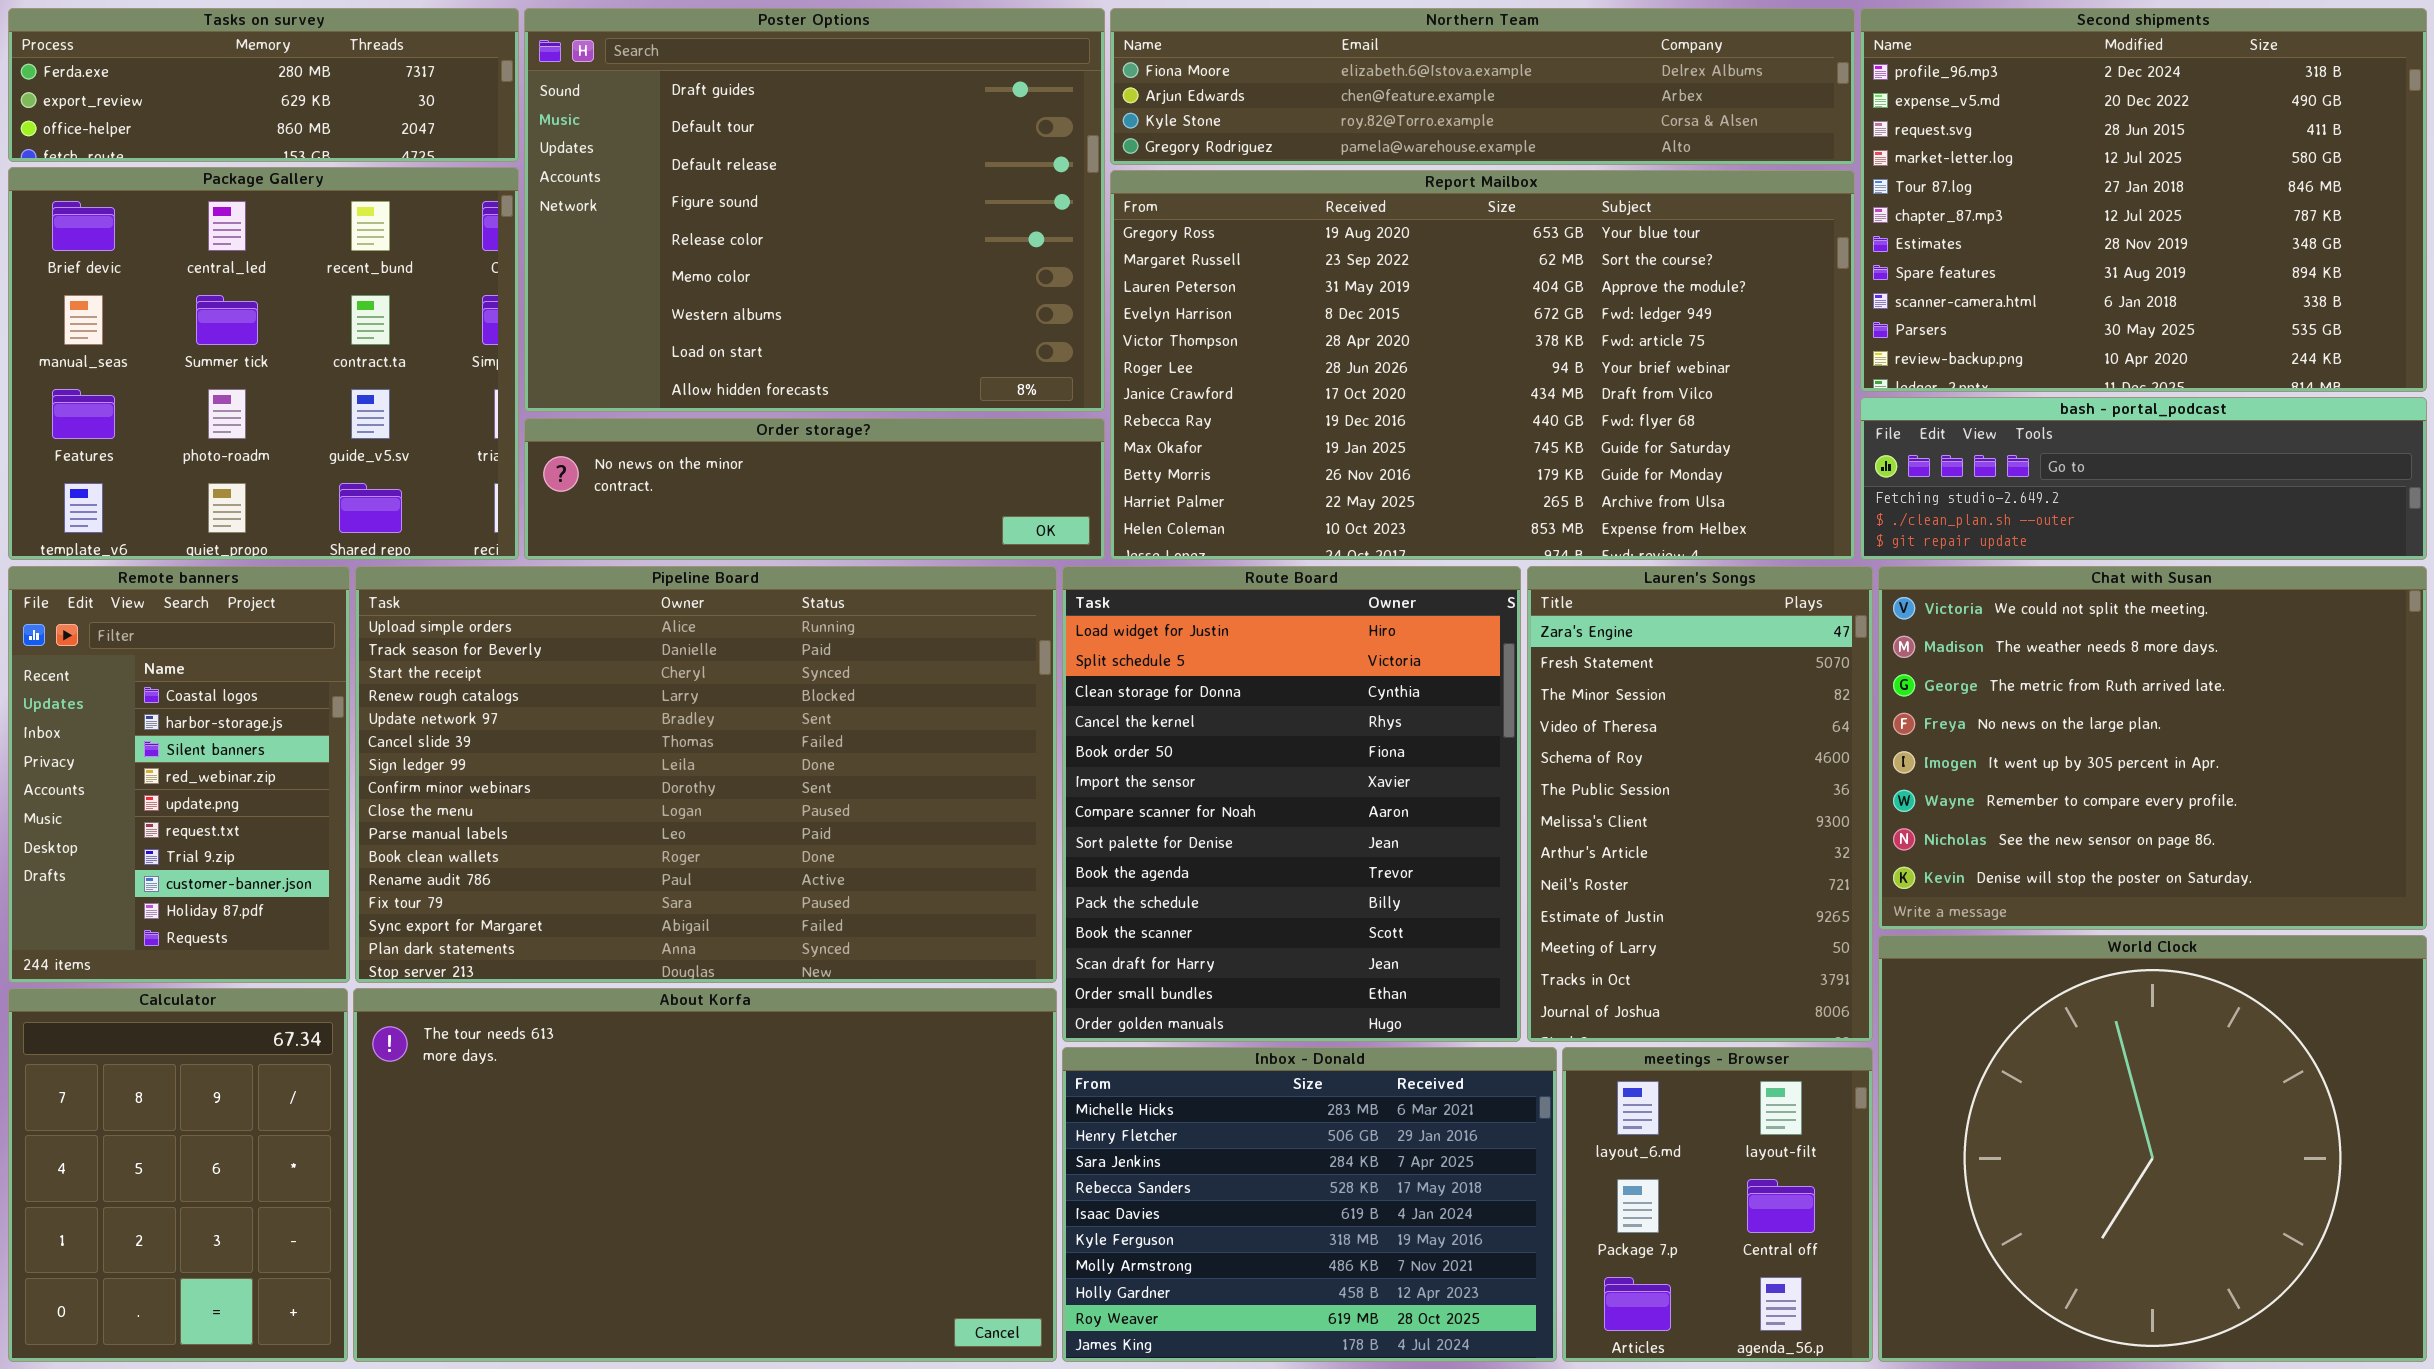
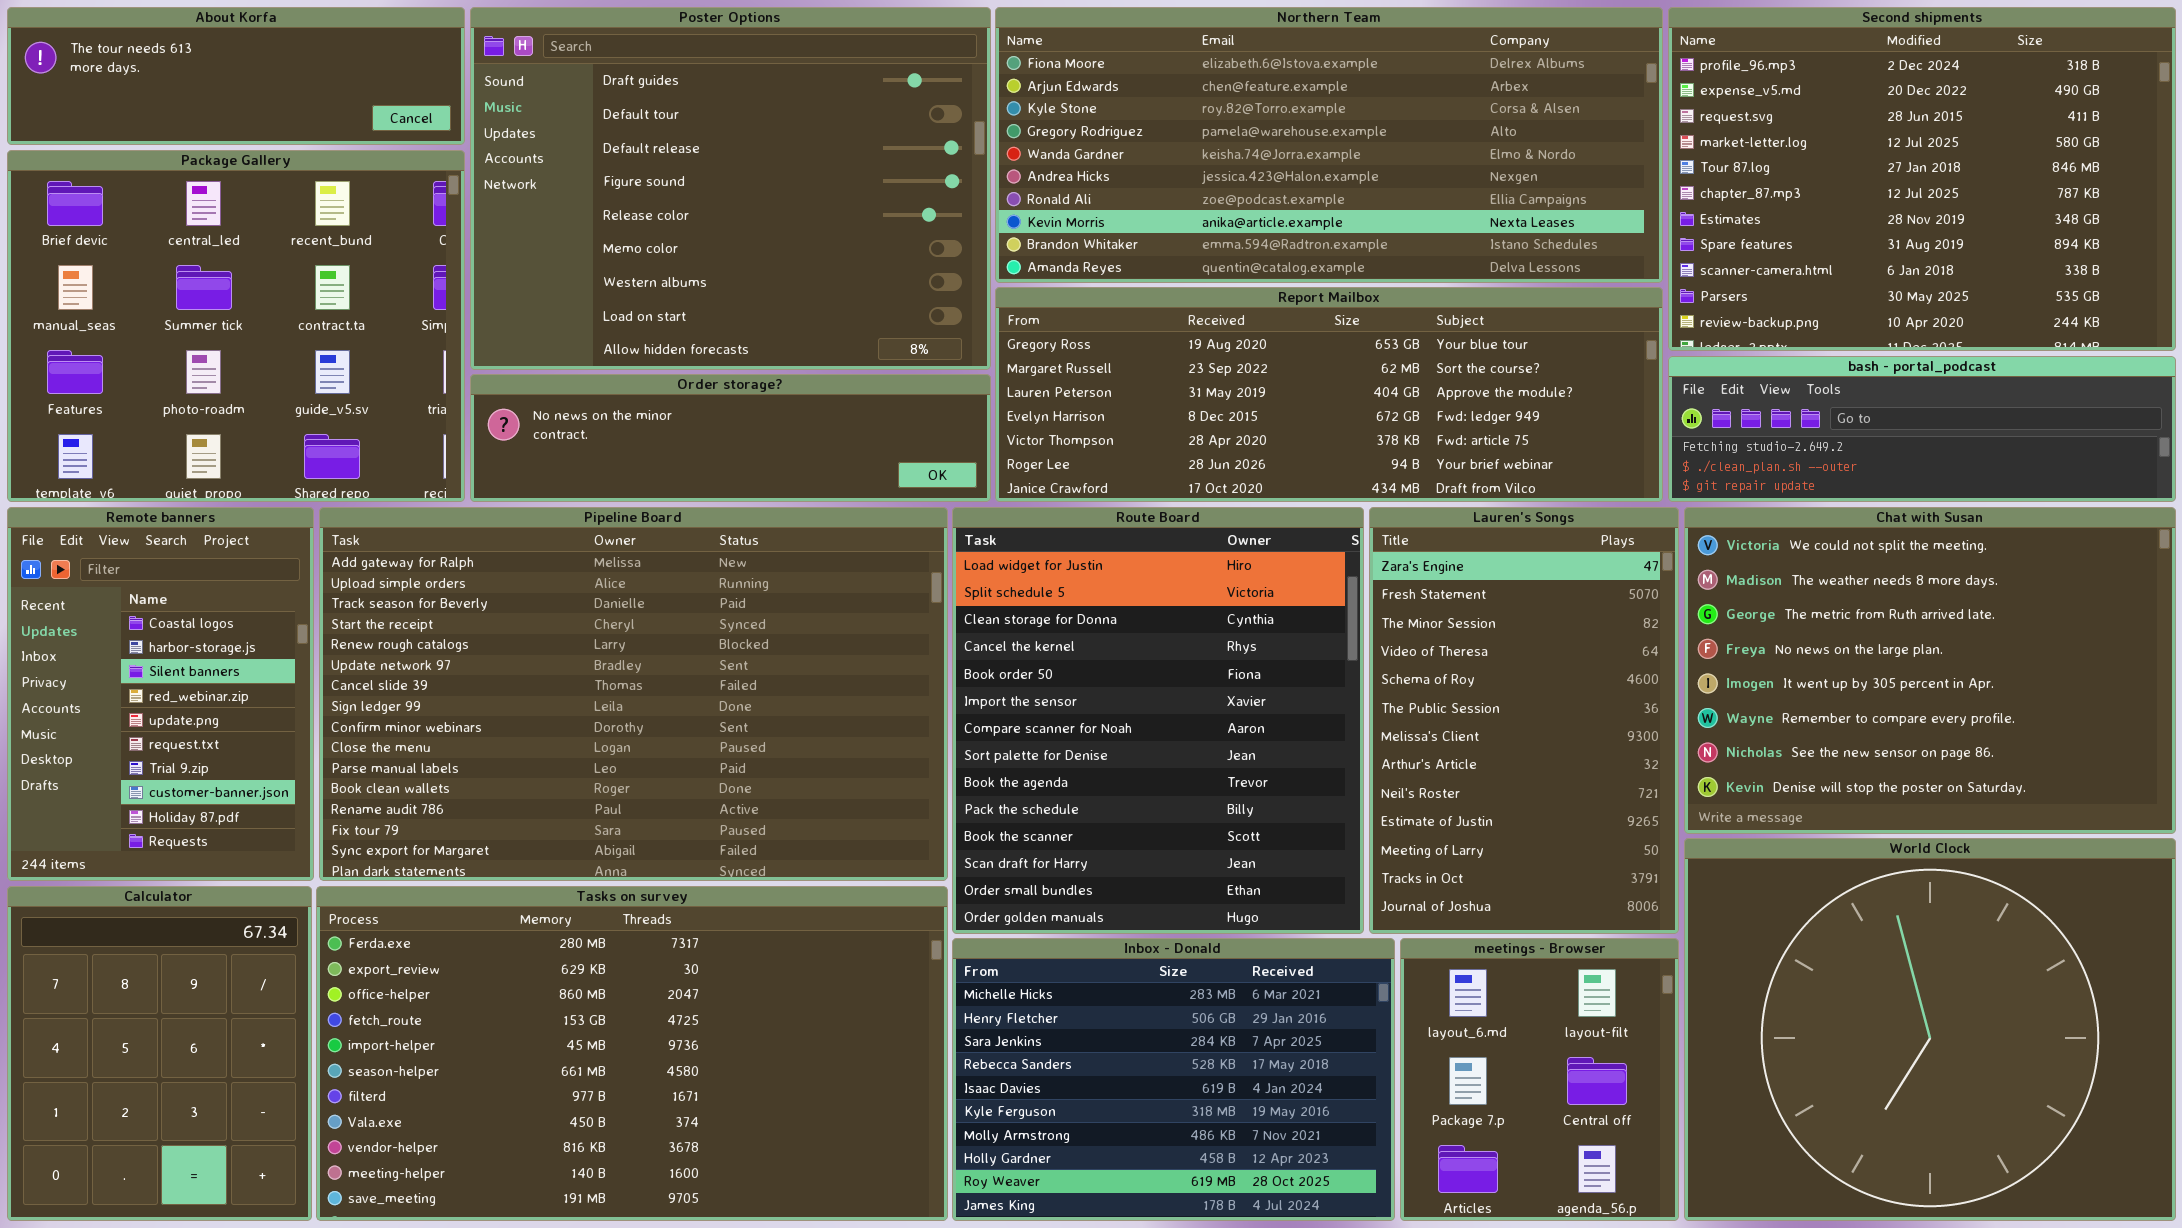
Tasks on survey: [8,8,519,162] -> [316,886,948,1221], moved, resized
Northern Team: [1110,8,1855,165] -> [995,7,1663,283], resized
Report Mailbox: [1110,170,1855,560] -> [995,287,1663,502], resized
Pipeline Board: [355,566,1057,983] -> [319,507,948,881], scrolled up 1 row
About Korfa: [353,988,1057,1362] -> [7,7,465,145], moved, resized

